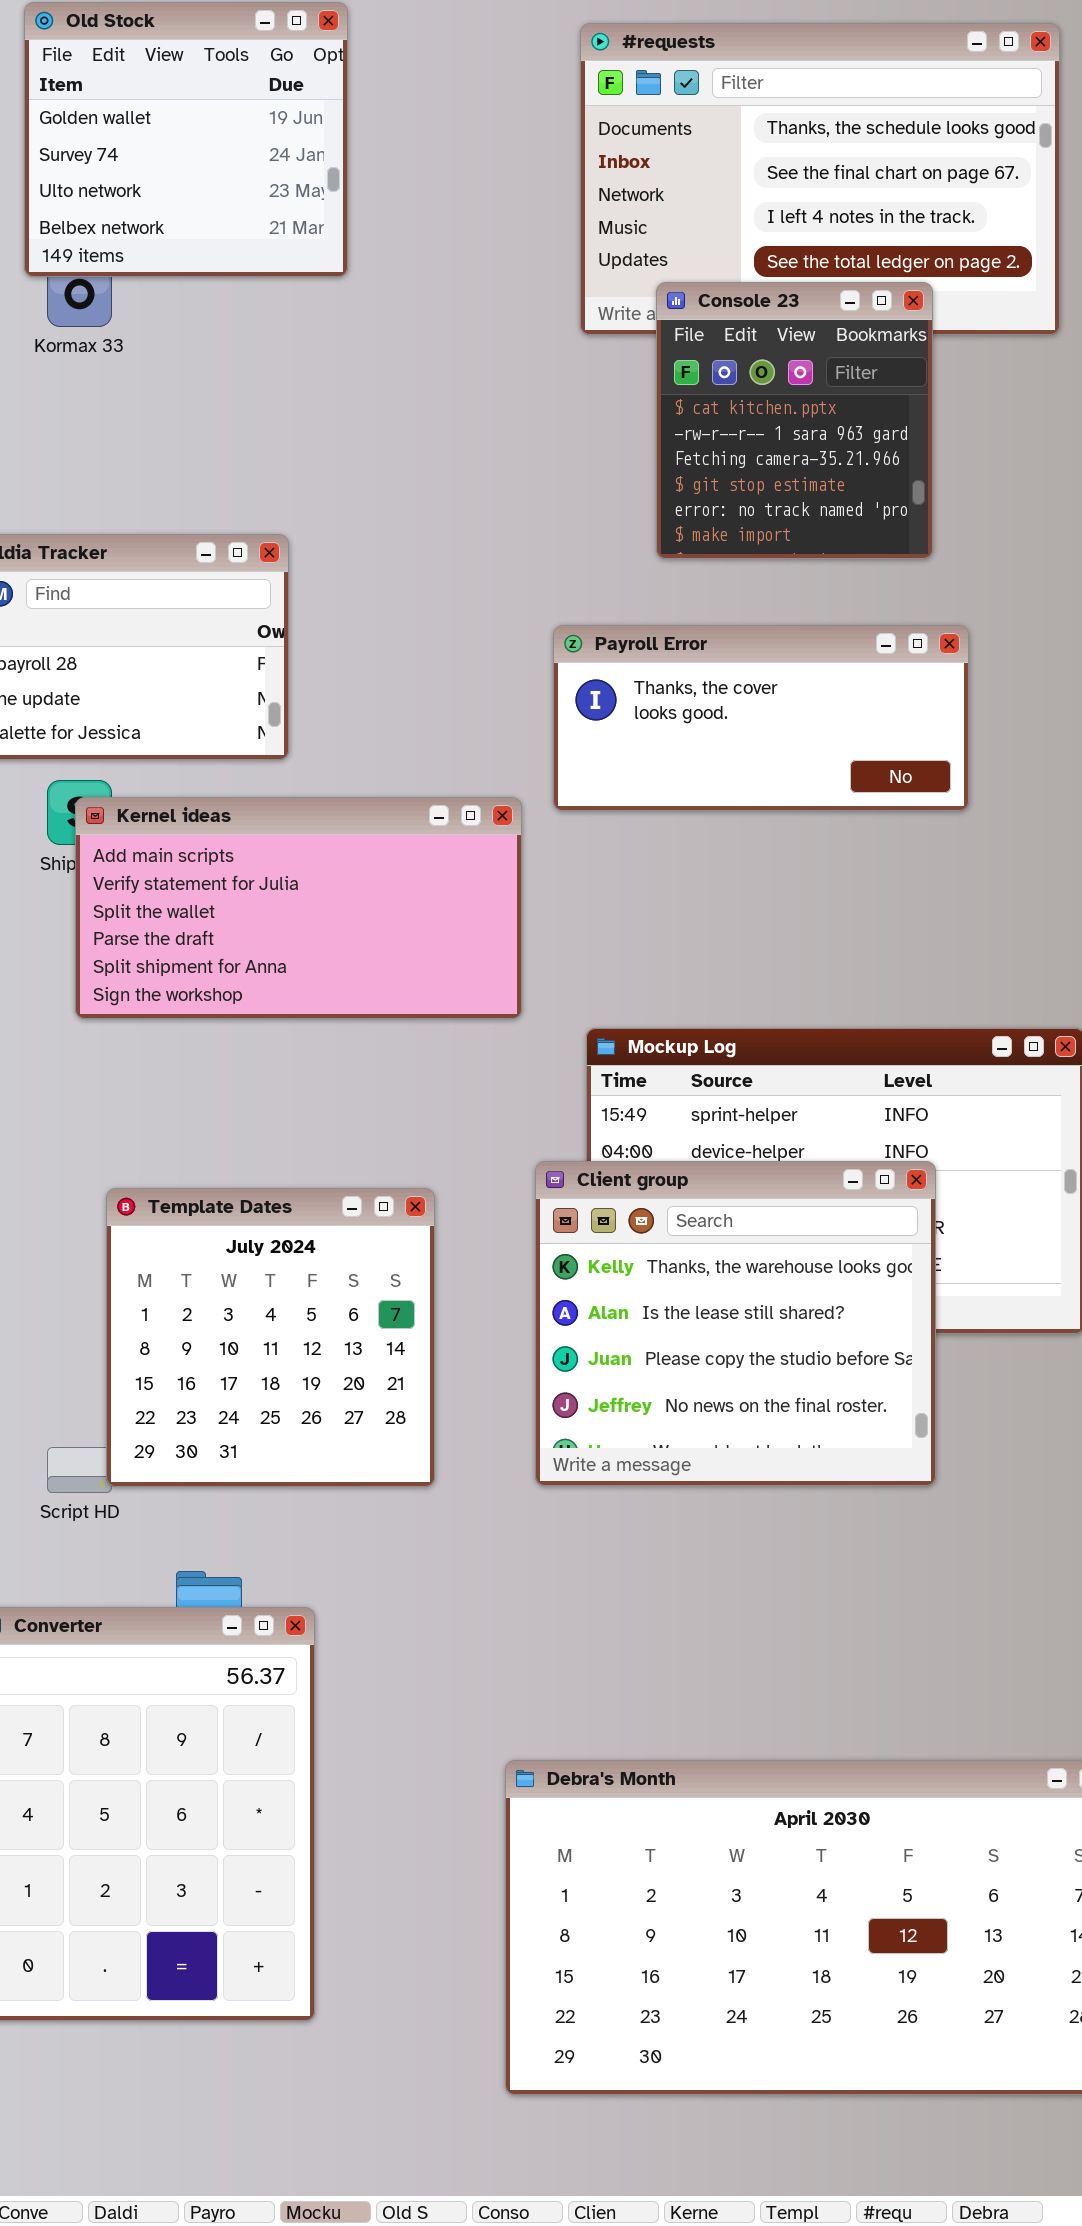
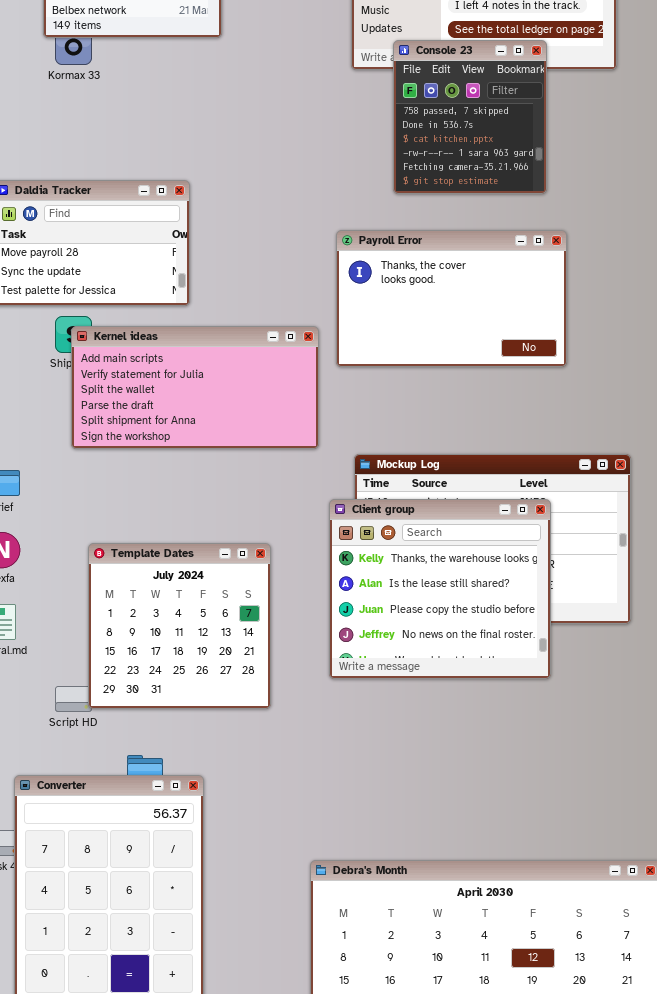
Console 23: [656,282,933,559] -> [393,40,547,194], scrolled up 2 rows
Payroll Error: [553,625,969,811] -> [336,230,567,367], resized
Client group: [535,1161,936,1486] -> [329,499,551,679], moved

